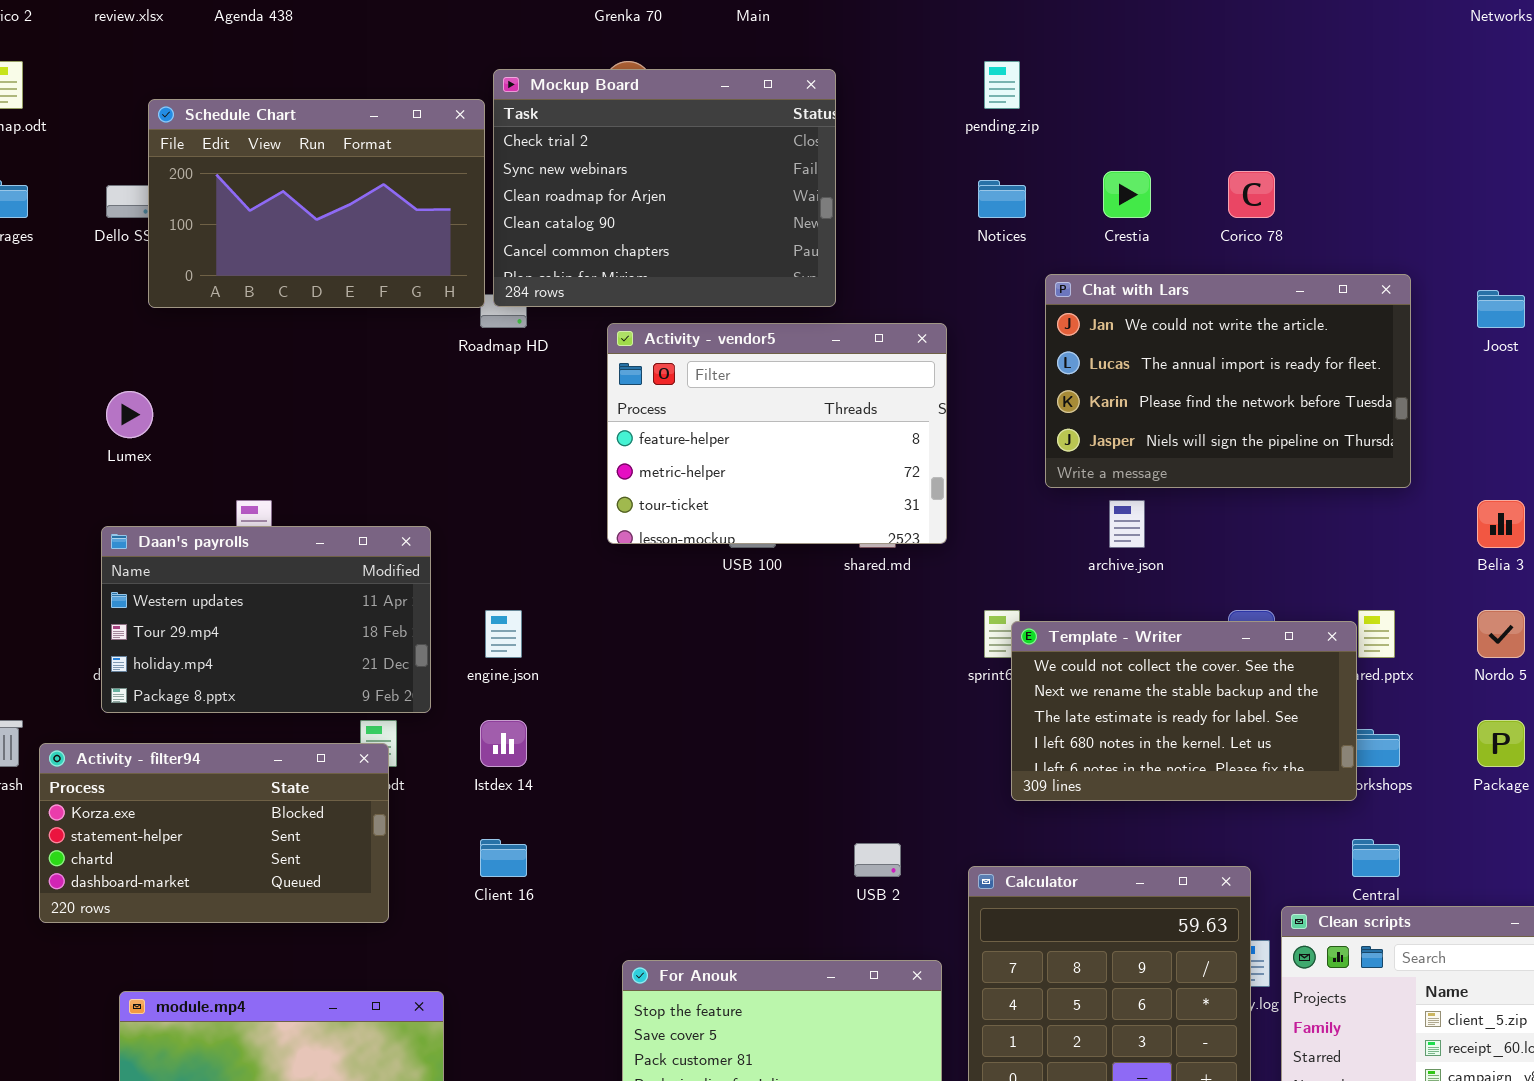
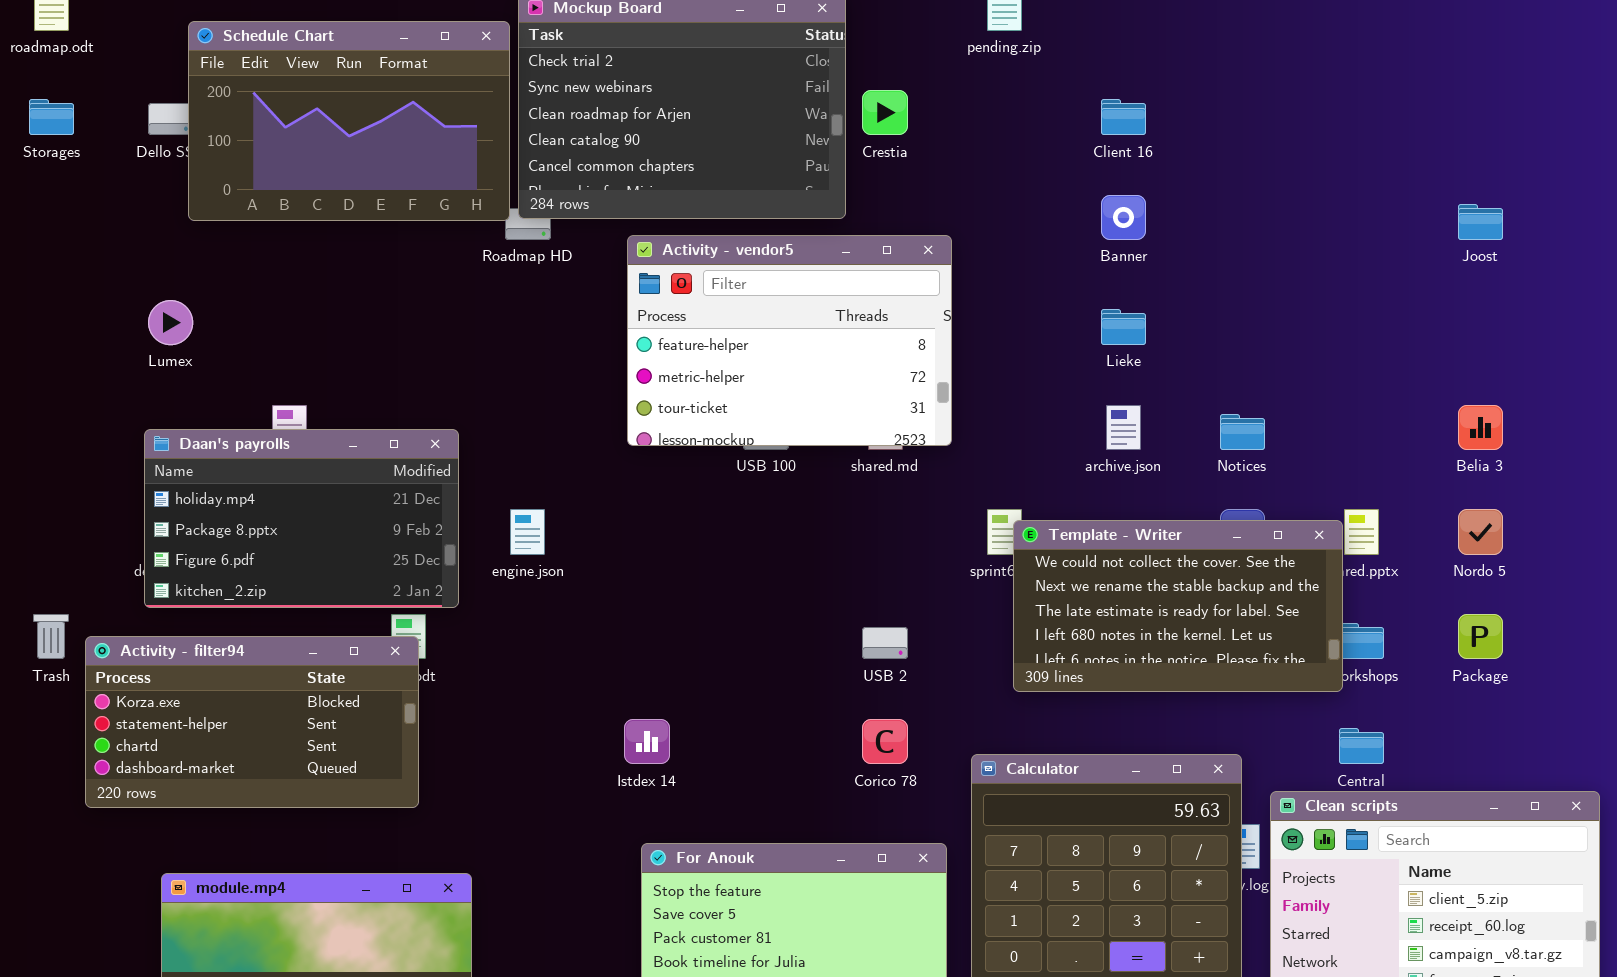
Crestia: [1103,171,1151,218] -> [862,90,908,135], moved
Corico 78: [1228,171,1275,218] -> [862,719,908,764], moved
Notices: [978,180,1026,218] -> [1220,414,1265,450], moved
Chat with Lars: [1045,274,1411,488] -> none, closed
Daan's payrolls: [101,526,431,713] -> [144,429,459,608], scrolled down 2 rows
Istdex 14: [480,720,527,767] -> [624,719,670,764], moved
Client 16: [480,839,527,877] -> [1101,99,1146,135], moved
USB 2: [854,843,901,877] -> [862,627,908,659], moved

